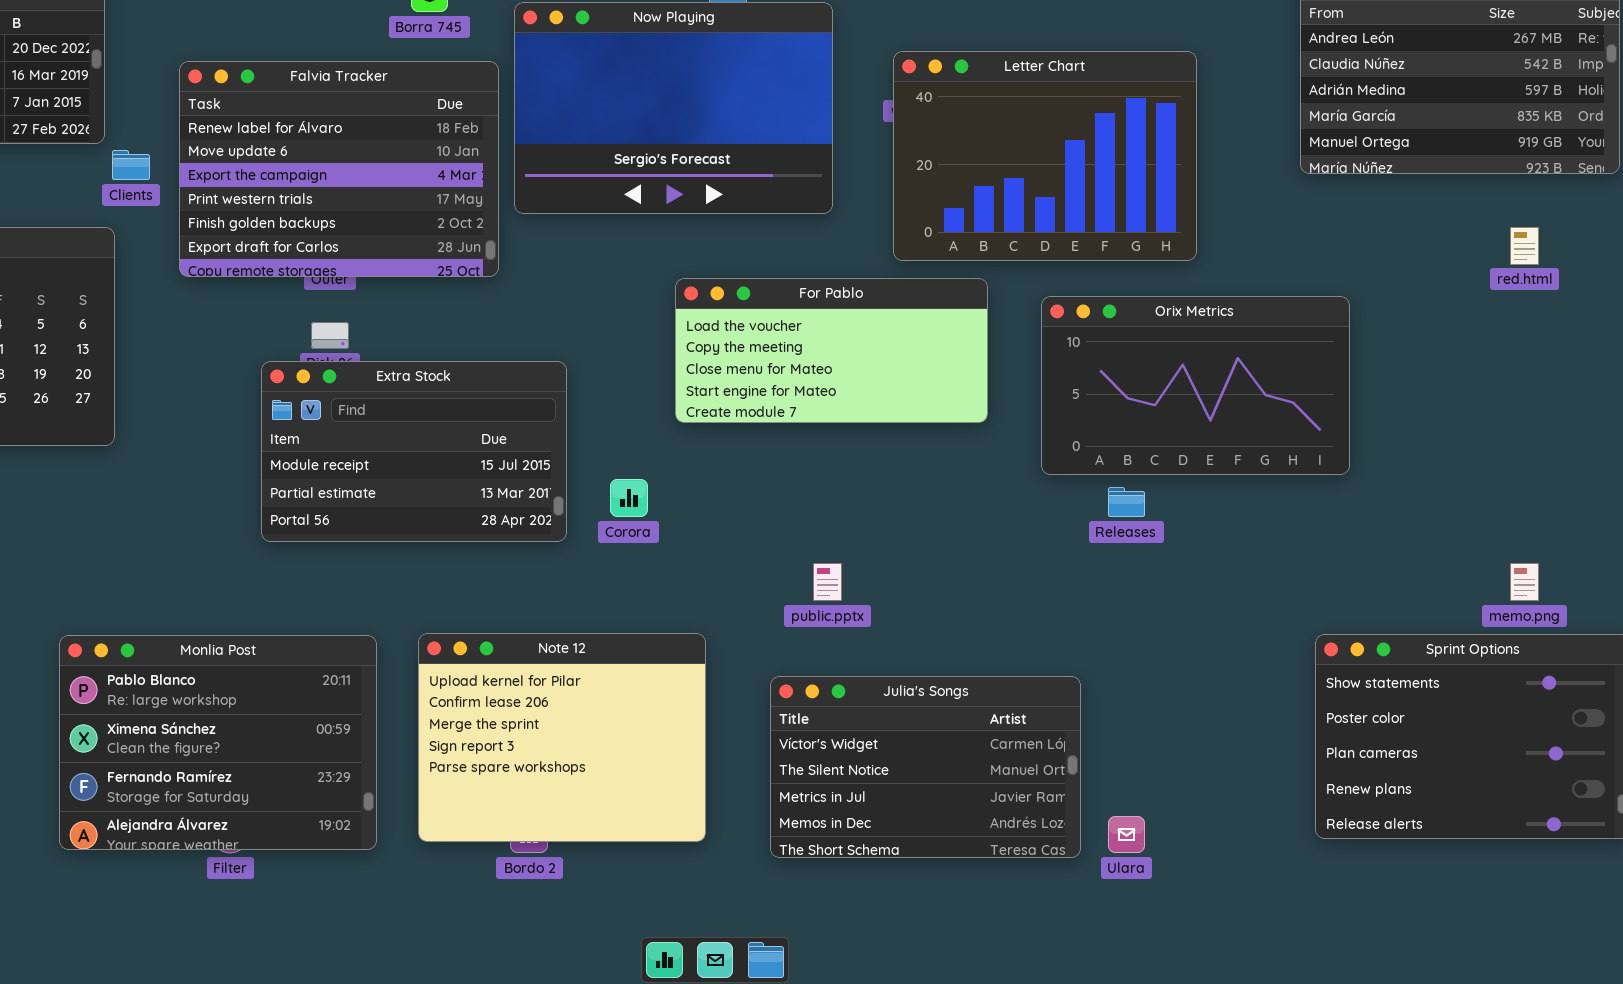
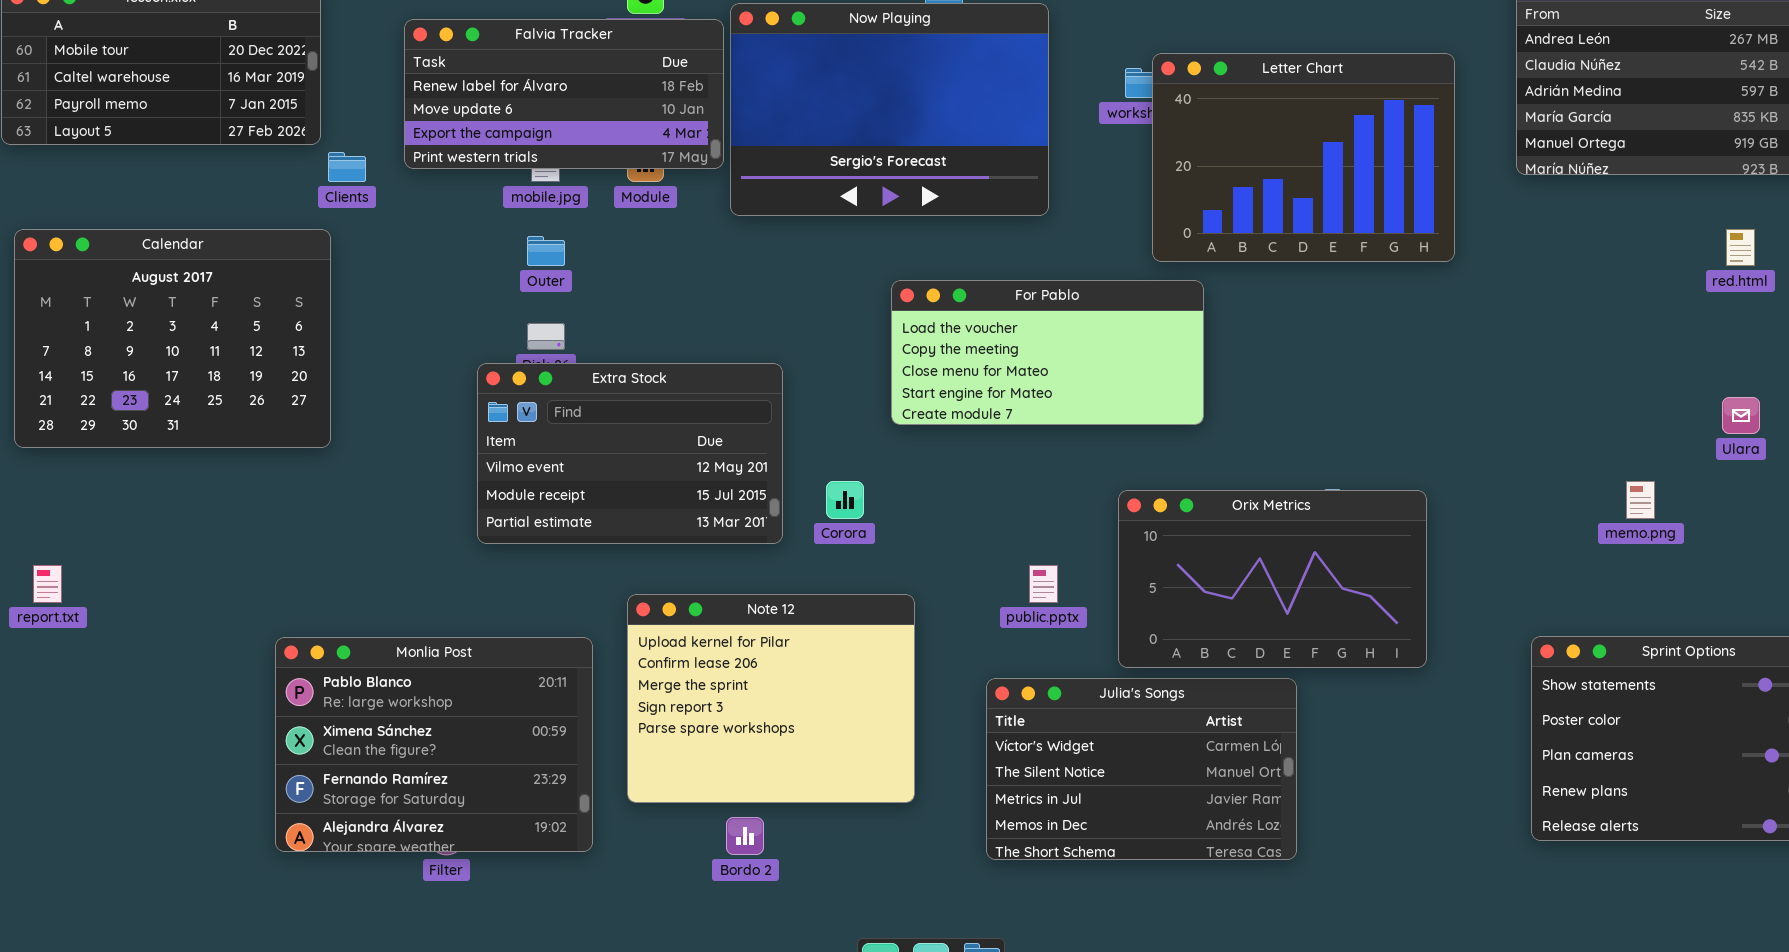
Letter Chart: [893,51,1197,261] -> [1152,53,1455,262], moved
Falvia Tracker: [179,61,499,277] -> [404,19,724,169], moved, resized
Orix Metrics: [1041,296,1350,475] -> [1118,490,1427,668], moved
Extra Stock: [261,361,567,542] -> [477,363,783,544], scrolled up 1 row
memo.png: [1510,563,1539,601] -> [1626,481,1655,519], moved
Note 12: [418,633,706,842] -> [627,594,915,803], moved
Ulara: [1108,816,1145,853] -> [1722,397,1760,434], moved

